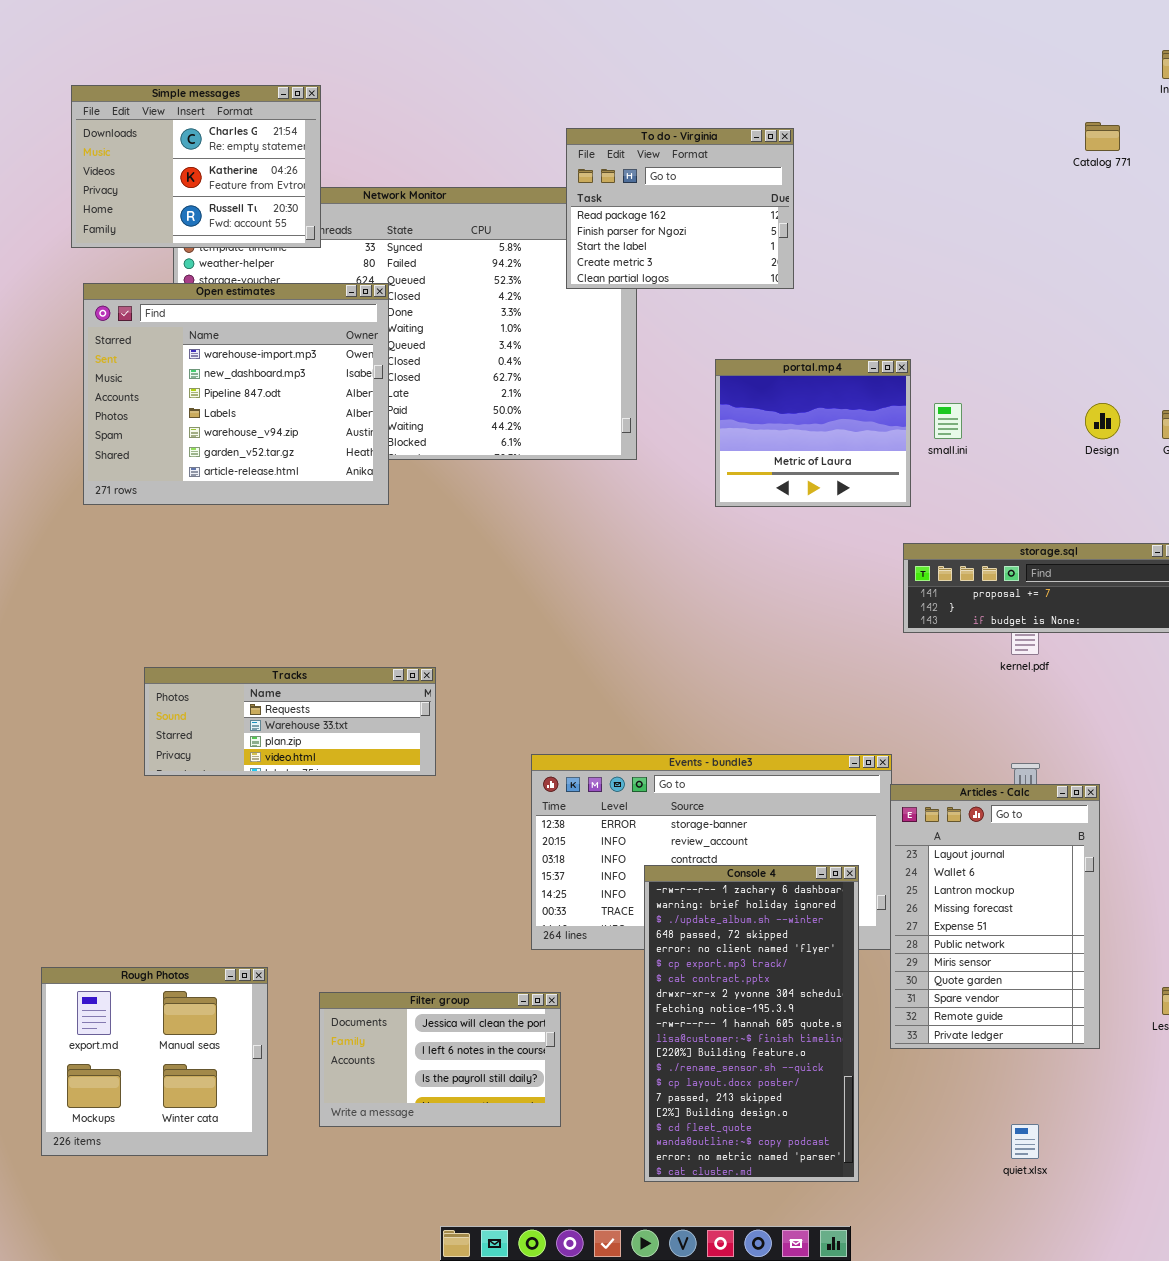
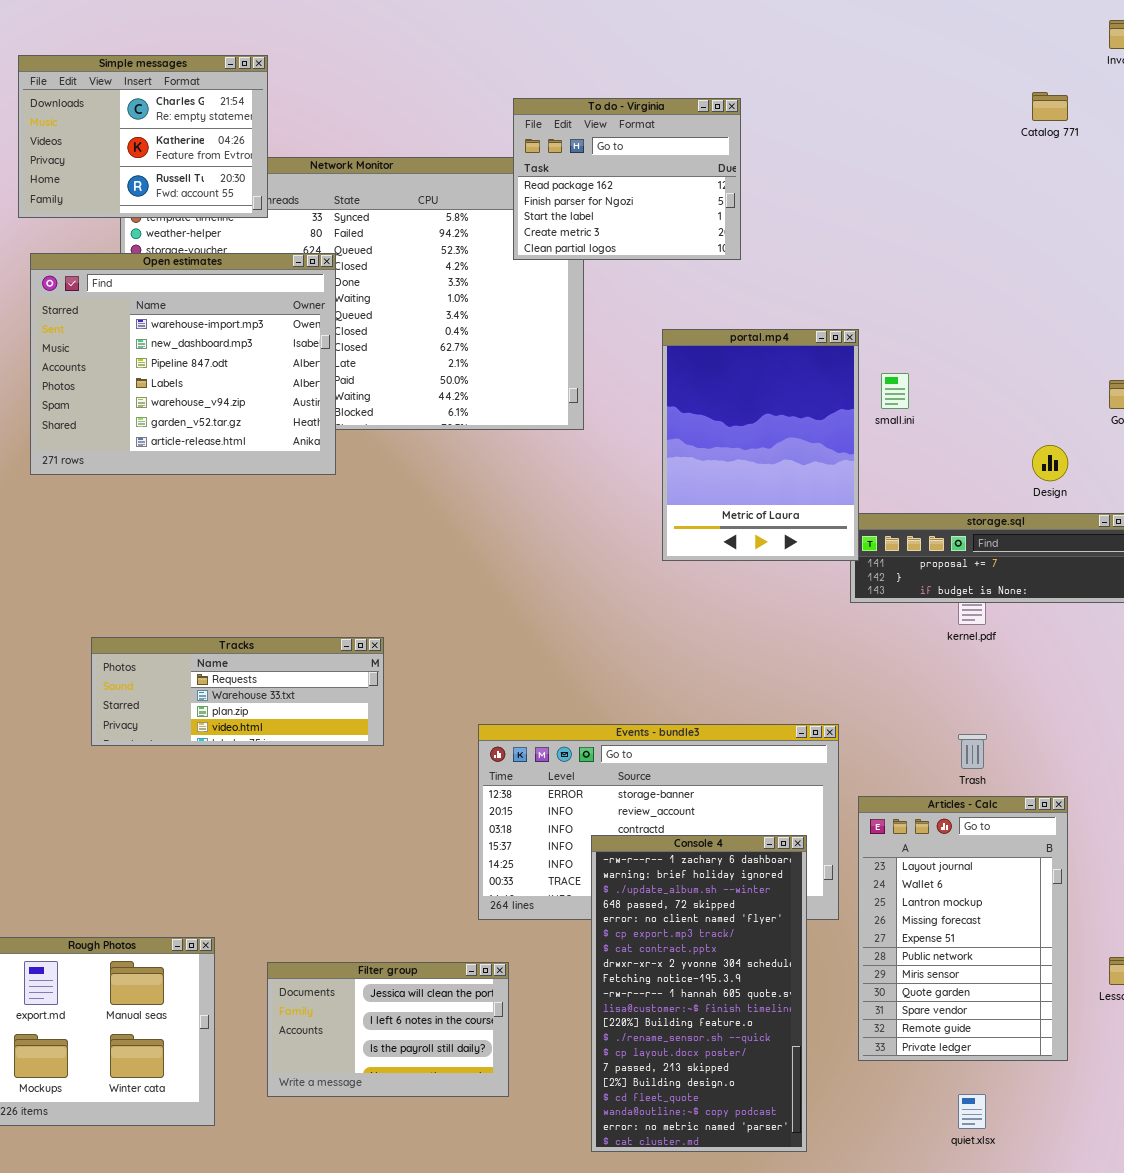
portal.mp4: [715,359,911,507] -> [662,329,859,561], resized
Design: [1085,403,1120,439] -> [1032,445,1068,481], moved
Articles - Calc: [890,784,1100,1049] -> [858,796,1068,1061], moved

